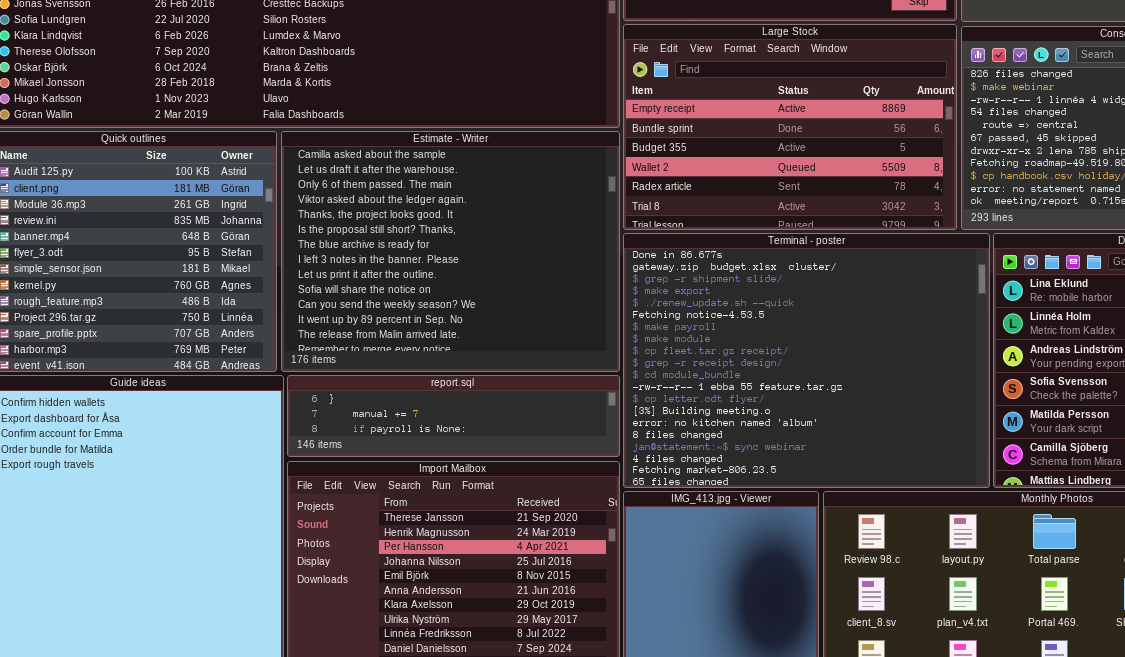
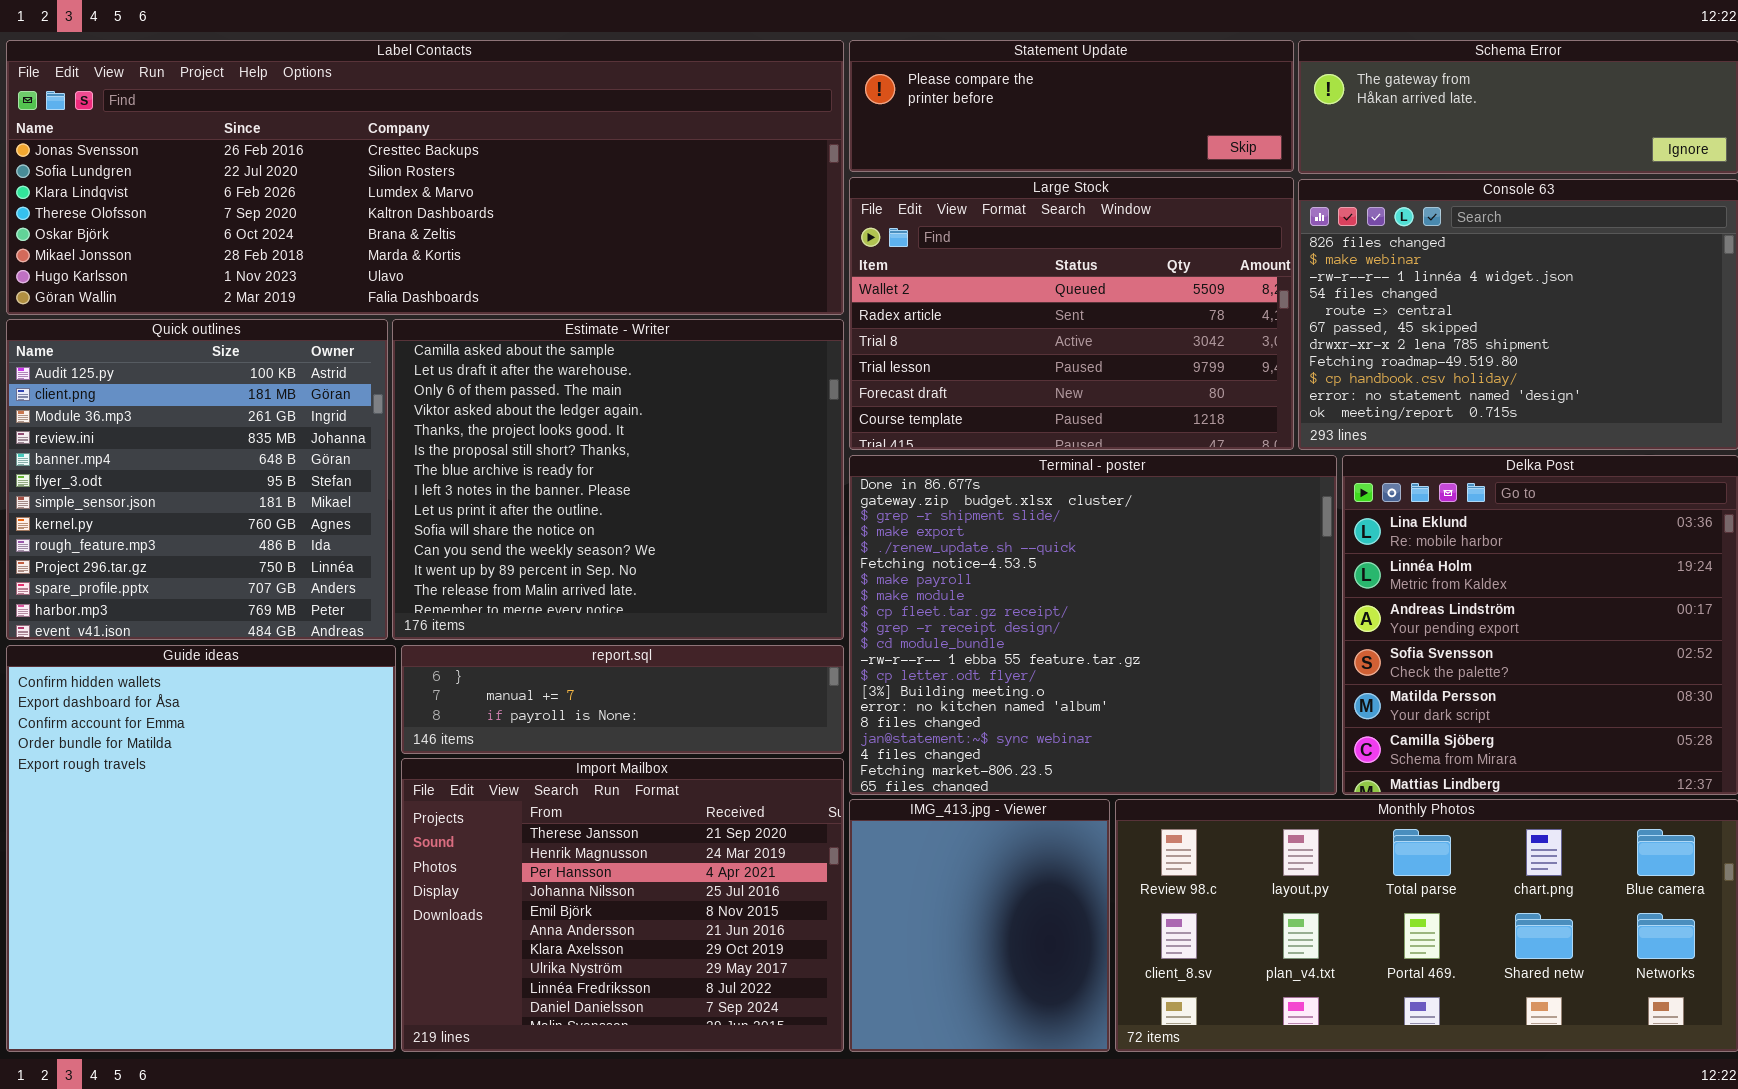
Large Stock: [623,24,957,230] -> [849,177,1294,450], scrolled down 3 rows

